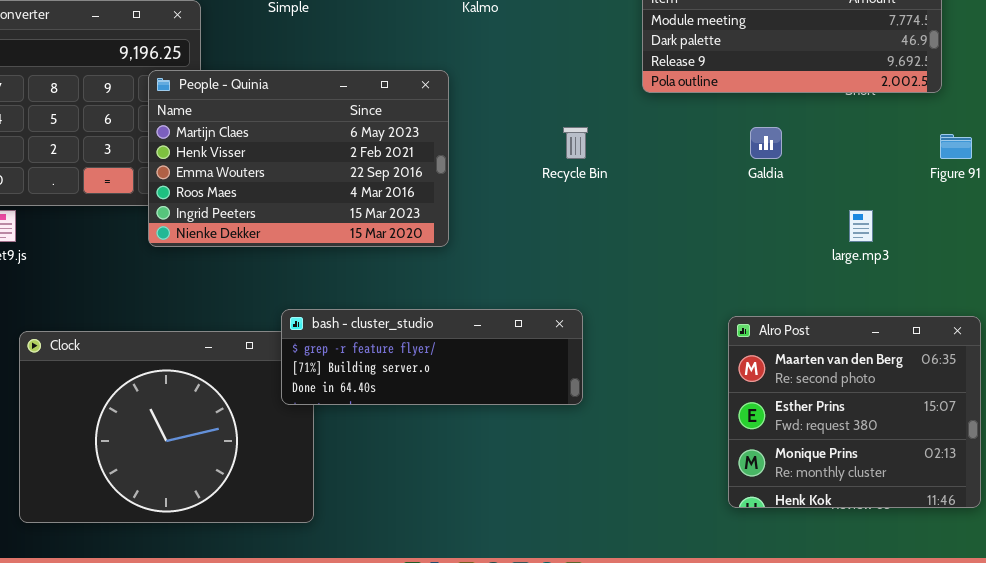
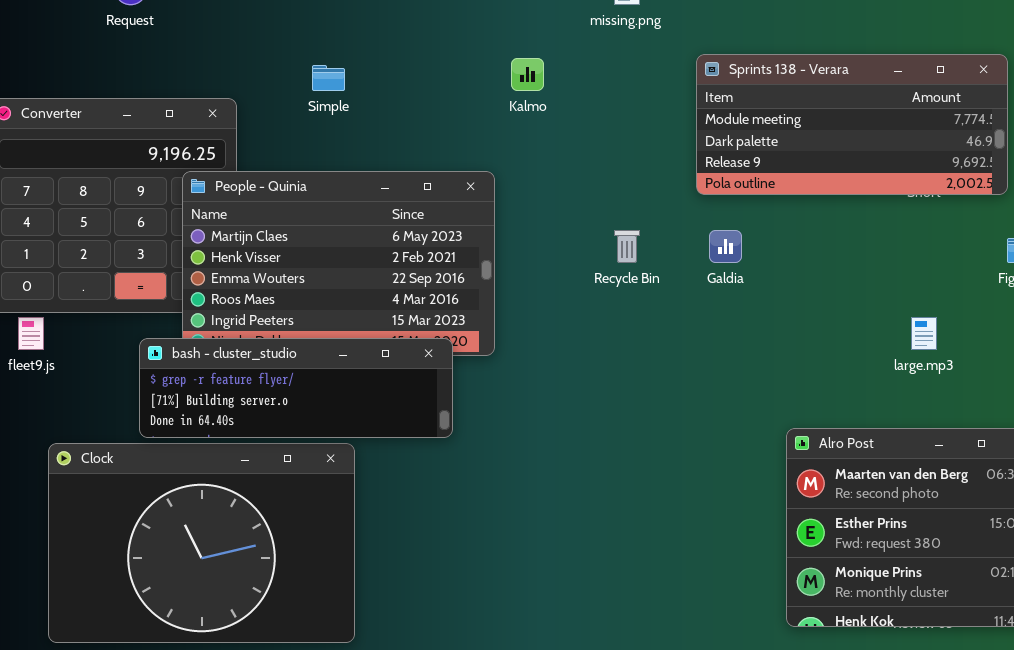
Galdia: [750,127,782,159] -> [709,230,742,263], moved
bash - cluster_studio: [281,309,583,405] -> [139,338,453,438], moved

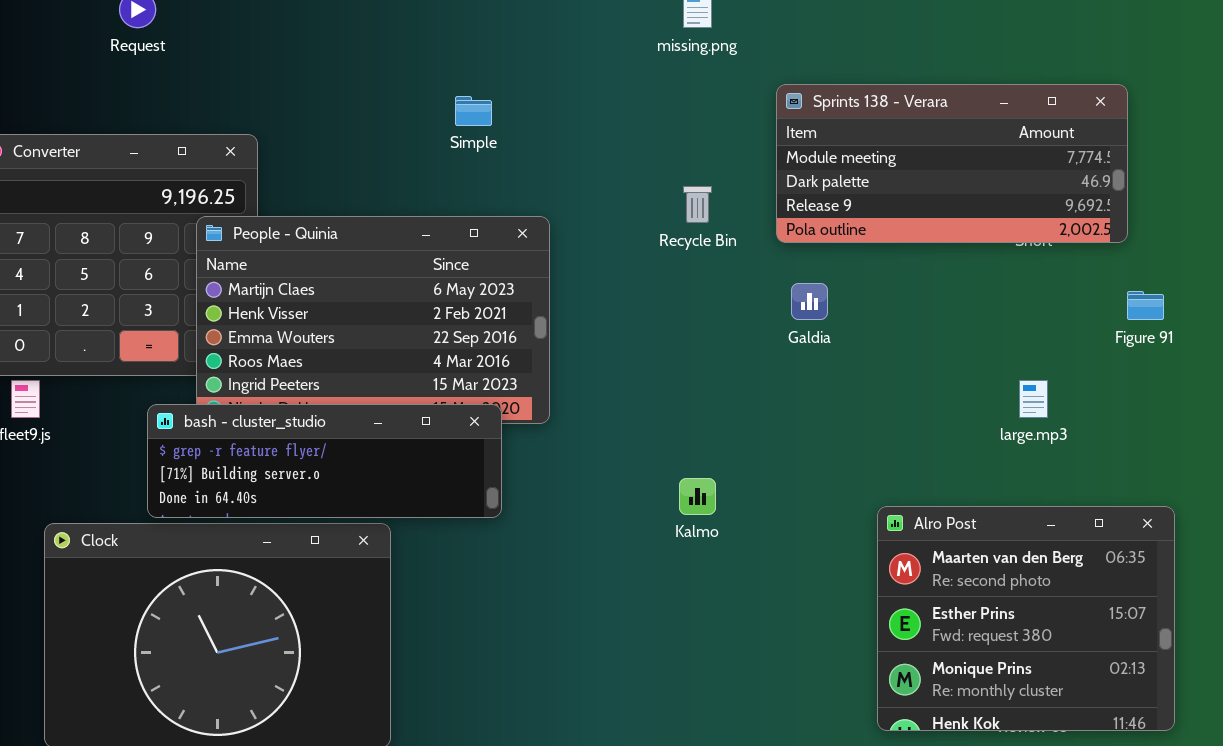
Kalmo: [511,58,544,91] -> [679,478,716,515], moved
Simple: [312,65,345,91] -> [455,96,492,126], moved
Recycle Bin: [614,230,640,263] -> [683,186,712,223], moved

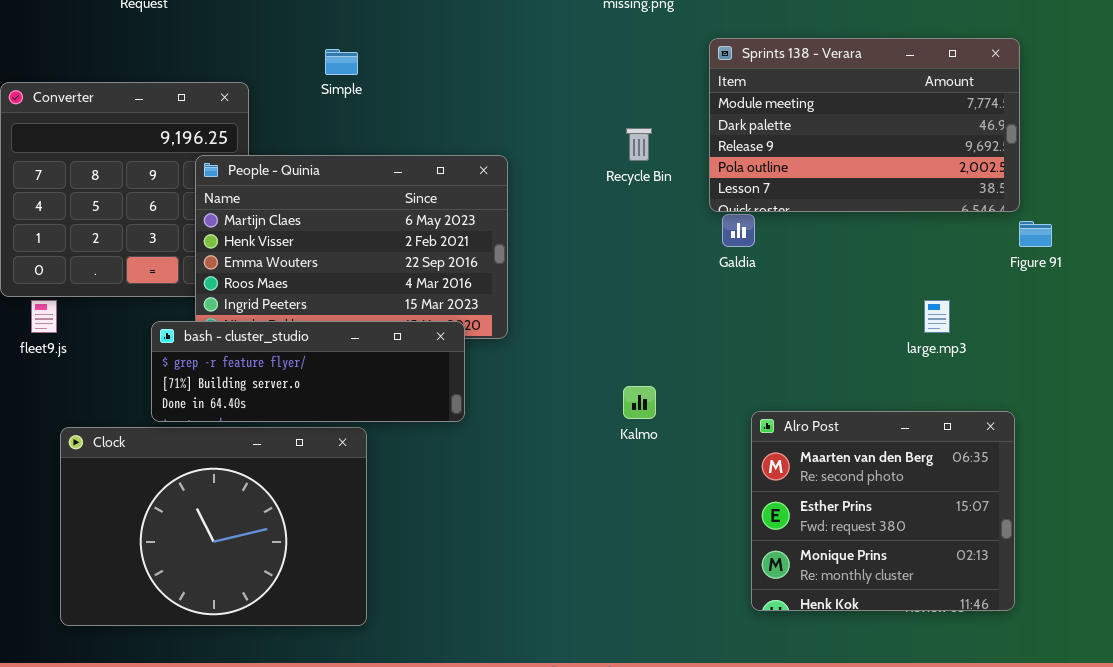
Sprints 138 - Verara: [776,84,1128,243] -> [709,38,1020,212], resized
Simple: [455,96,492,126] -> [325,49,358,75], moved
Alro Post: [877,506,1175,731] -> [751,411,1015,611], moved

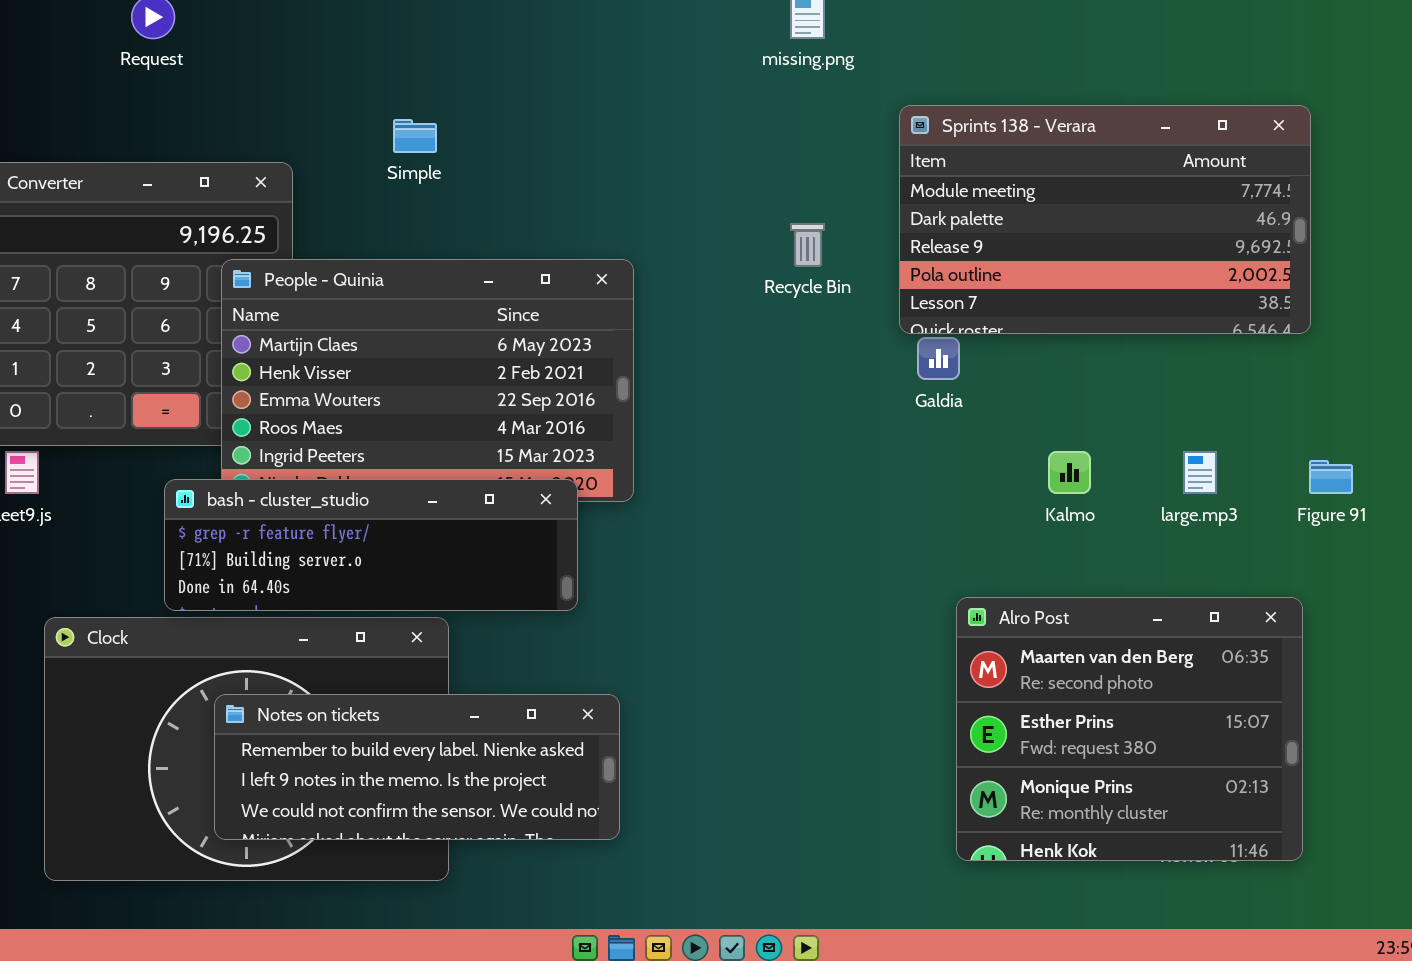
Figure 91: [1019,221,1052,247] -> [1309,460,1353,494], moved
Kalmo: [623,386,656,419] -> [1048,451,1091,494], moved
Notes on tickets: none -> [214,694,620,840], opened

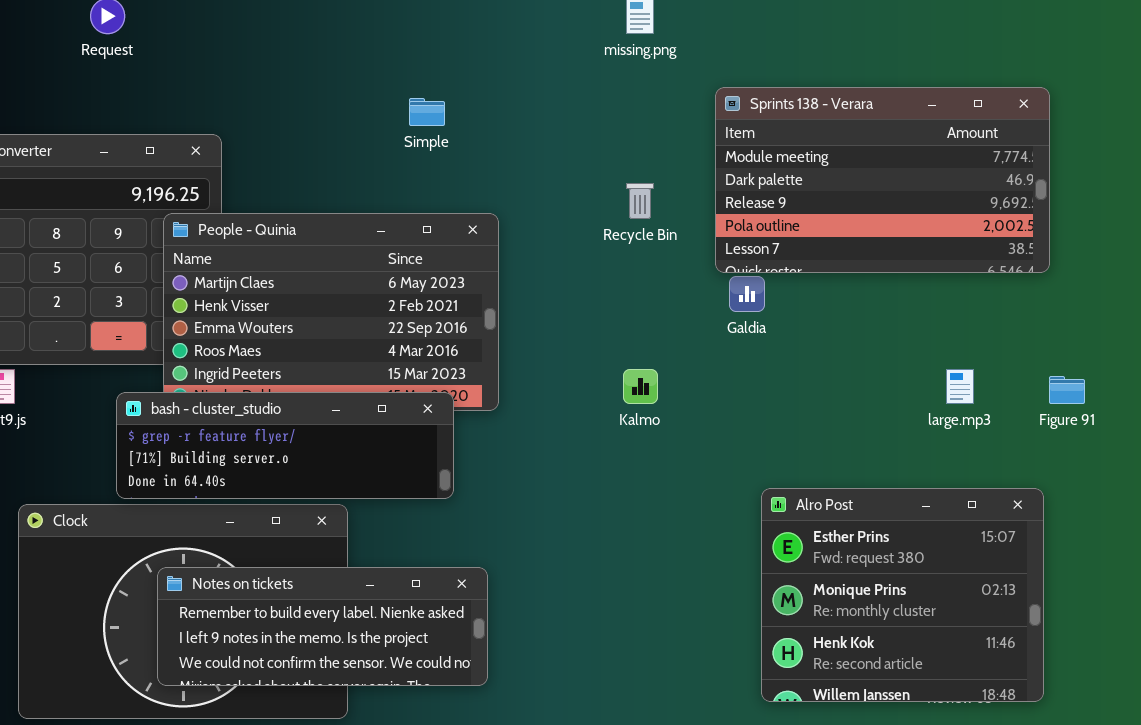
Simple: [393,119,437,153] -> [409,98,445,126], moved
Kalmo: [1048,451,1091,494] -> [623,369,658,404], moved
Alro Post: [956,597,1303,861] -> [761,488,1044,702], scrolled down 1 row

